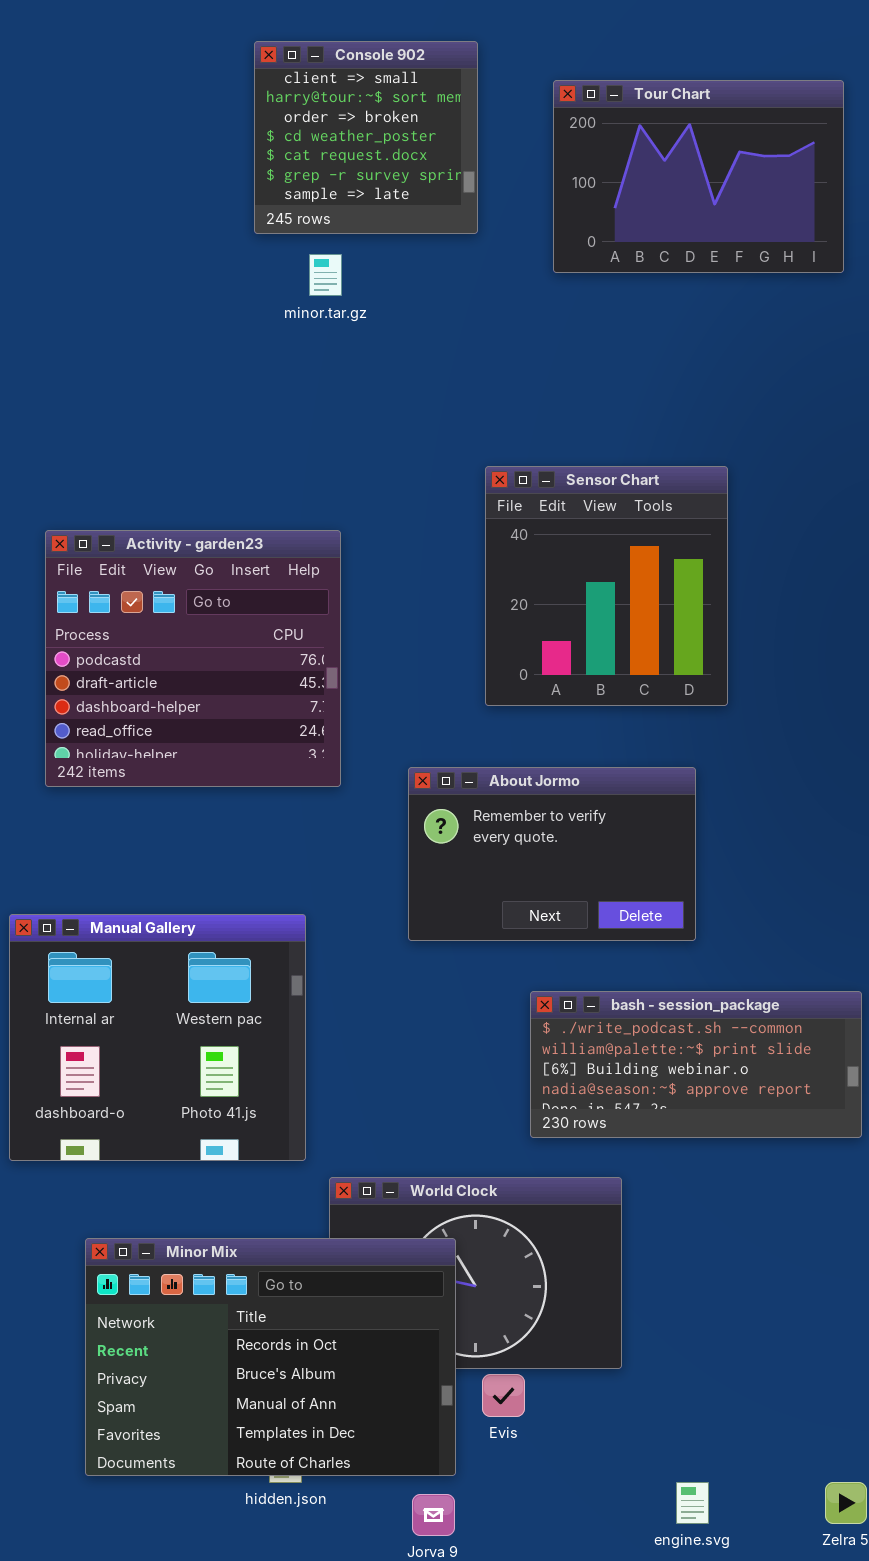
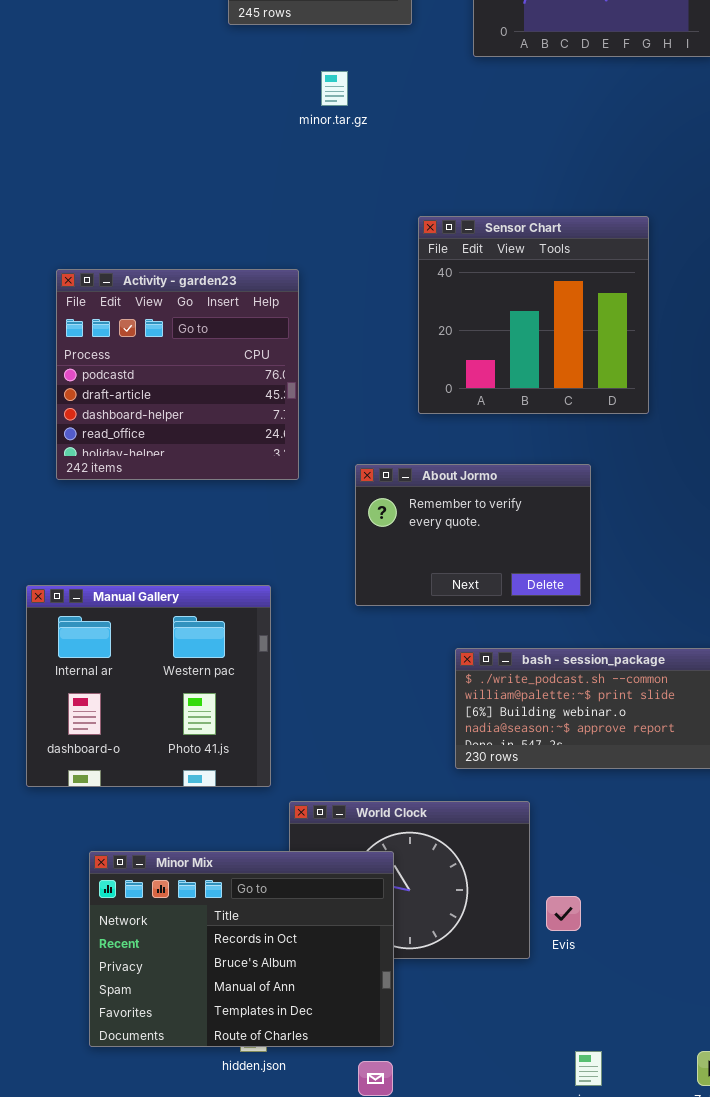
minor.tar.gz: [309,254,342,296] -> [321,71,348,106], moved
Sensor Chart: [485,466,728,706] -> [418,216,649,414], resized
Evis: [482,1374,525,1417] -> [546,896,581,931], moved

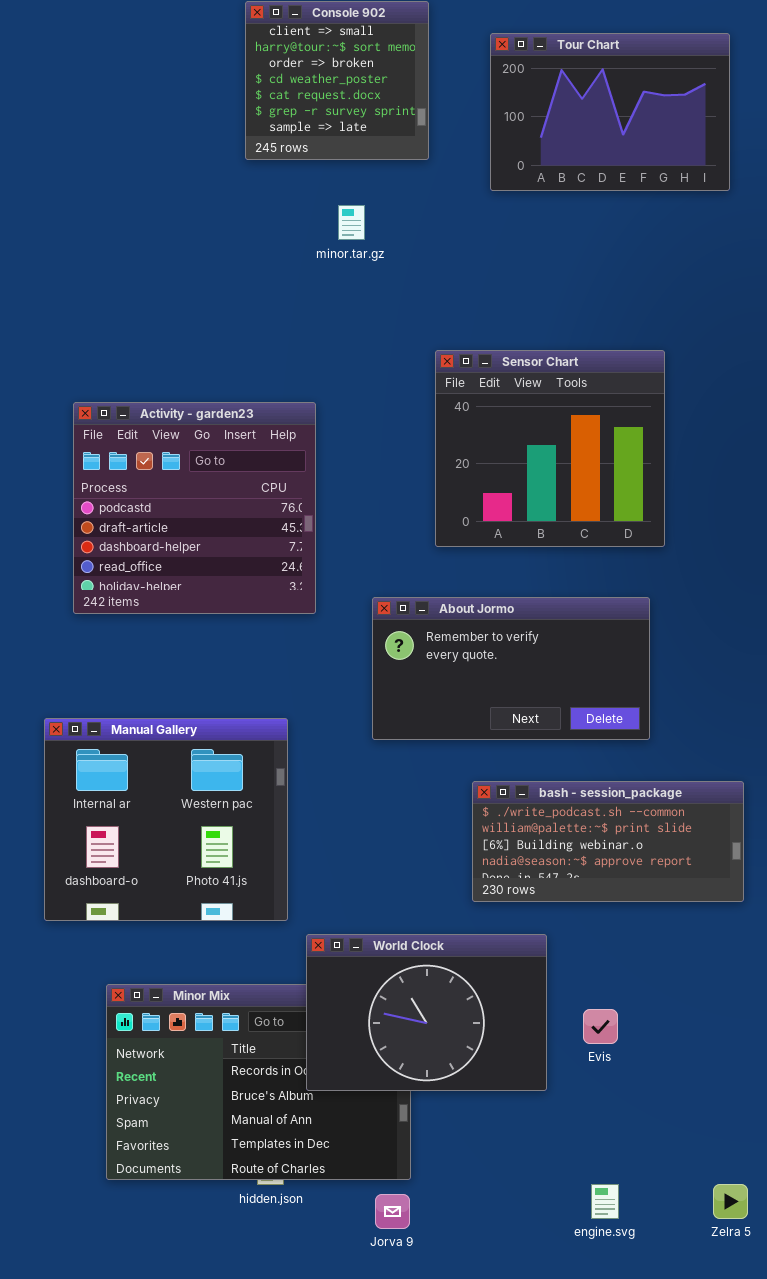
About Jormo: [355,464,591,606] -> [372,597,650,740], resized
World Clock: [289,801,530,959] -> [306,934,547,1091], raised
Evis: [546,896,581,931] -> [583,1009,618,1044], moved

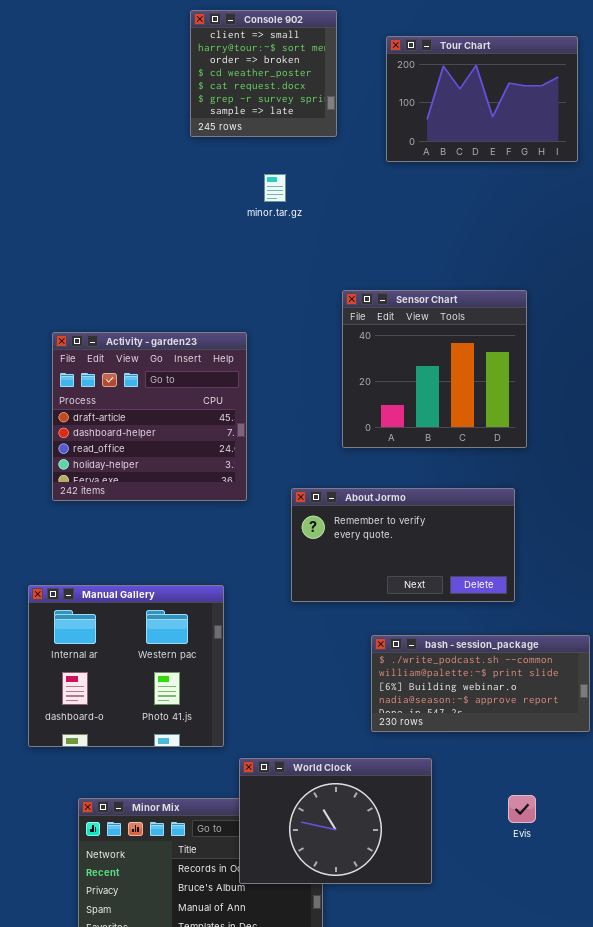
Activity - garden23: [73,402,316,614] -> [52,332,247,501], scrolled down 1 row
Evis: [583,1009,618,1044] -> [508,795,536,823], moved

